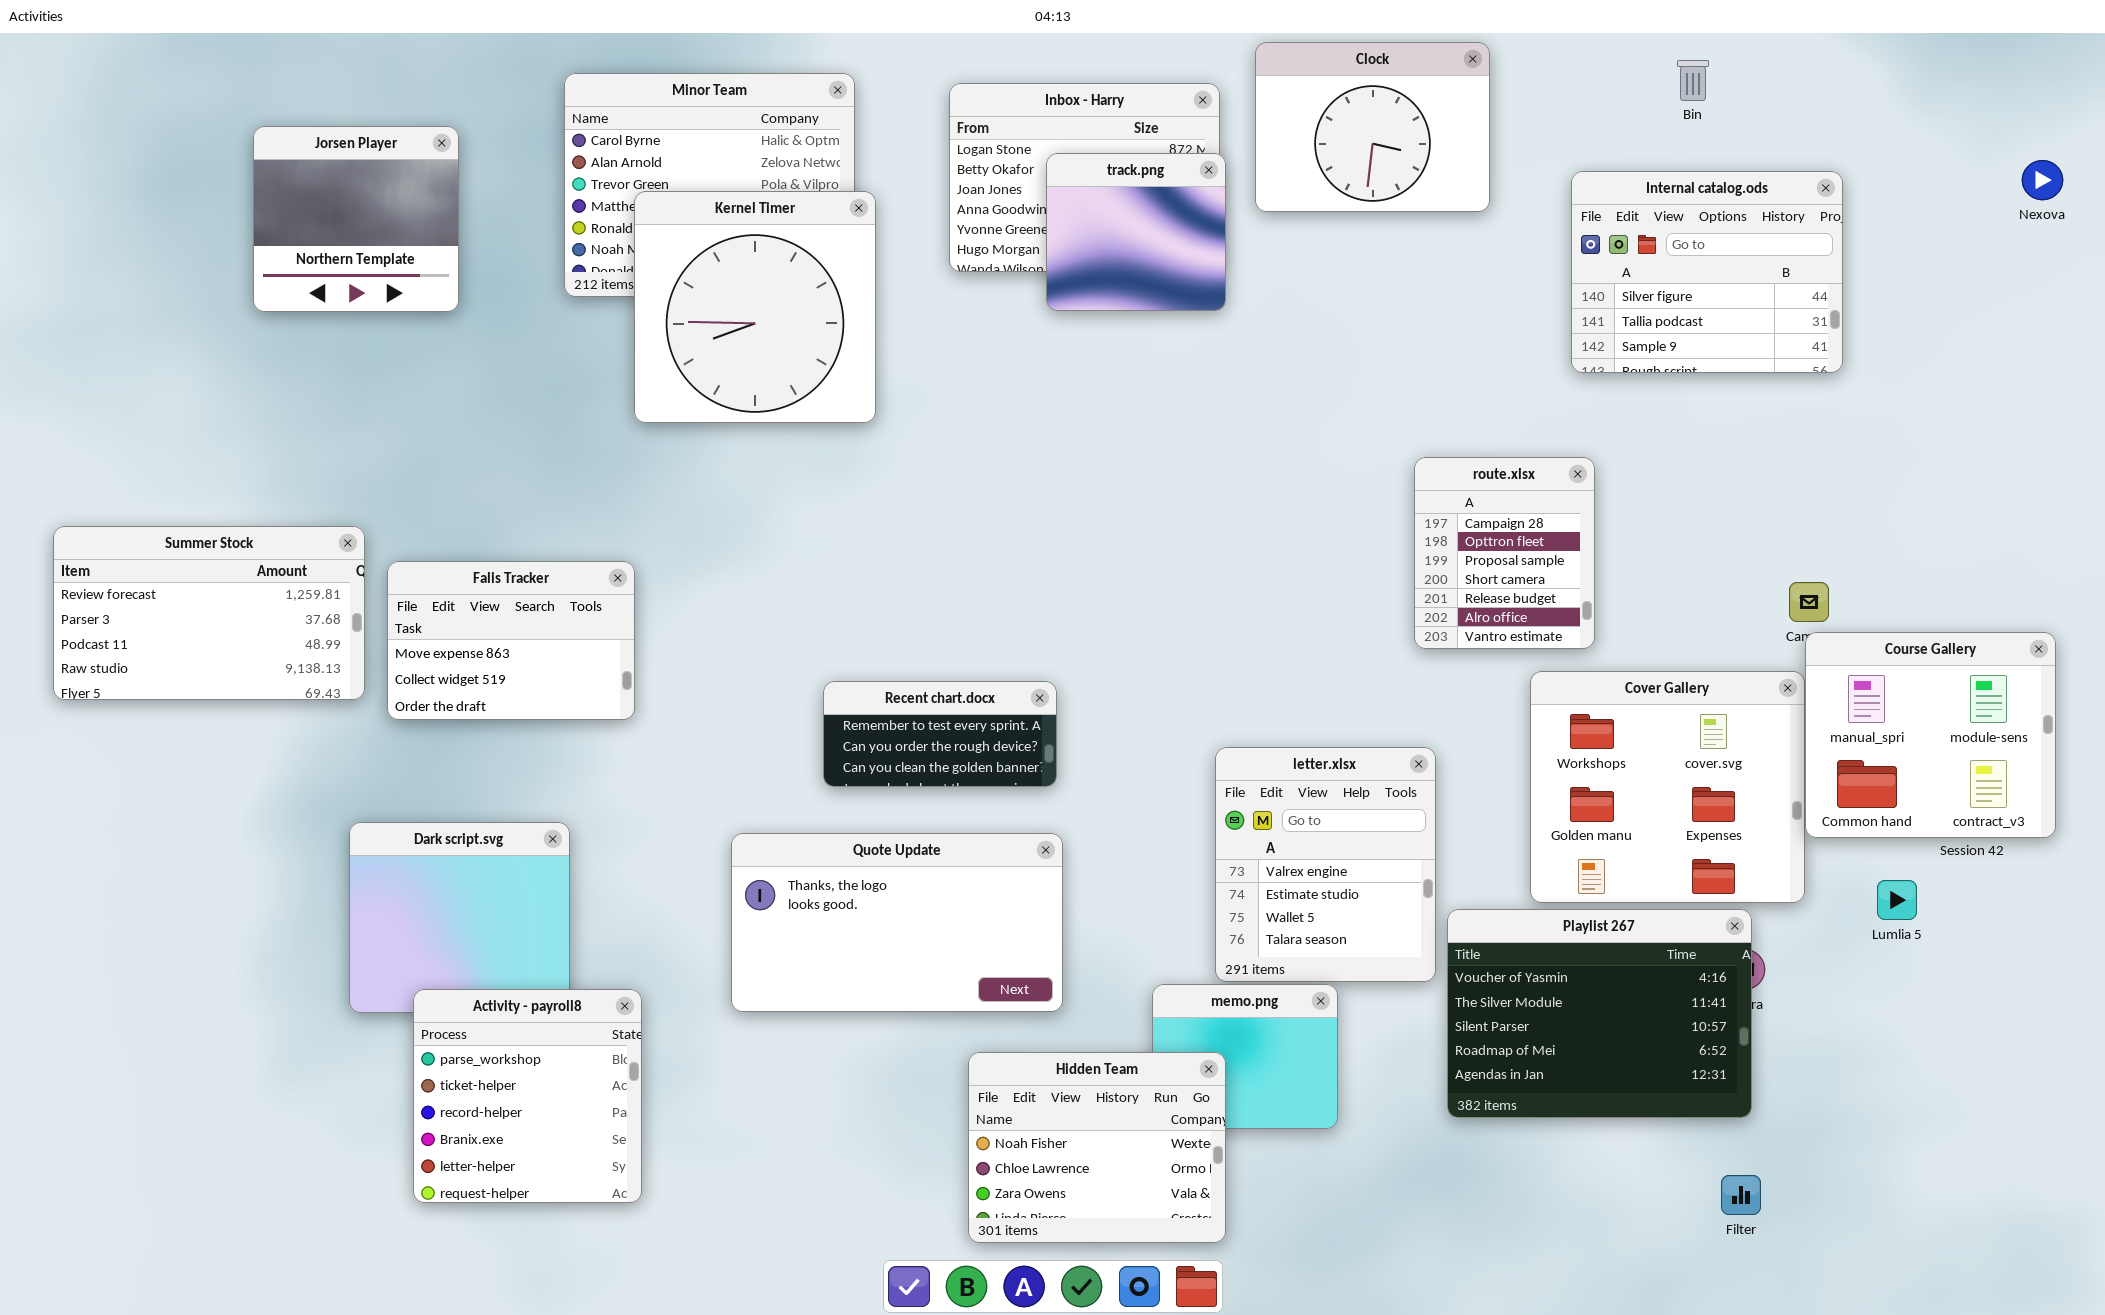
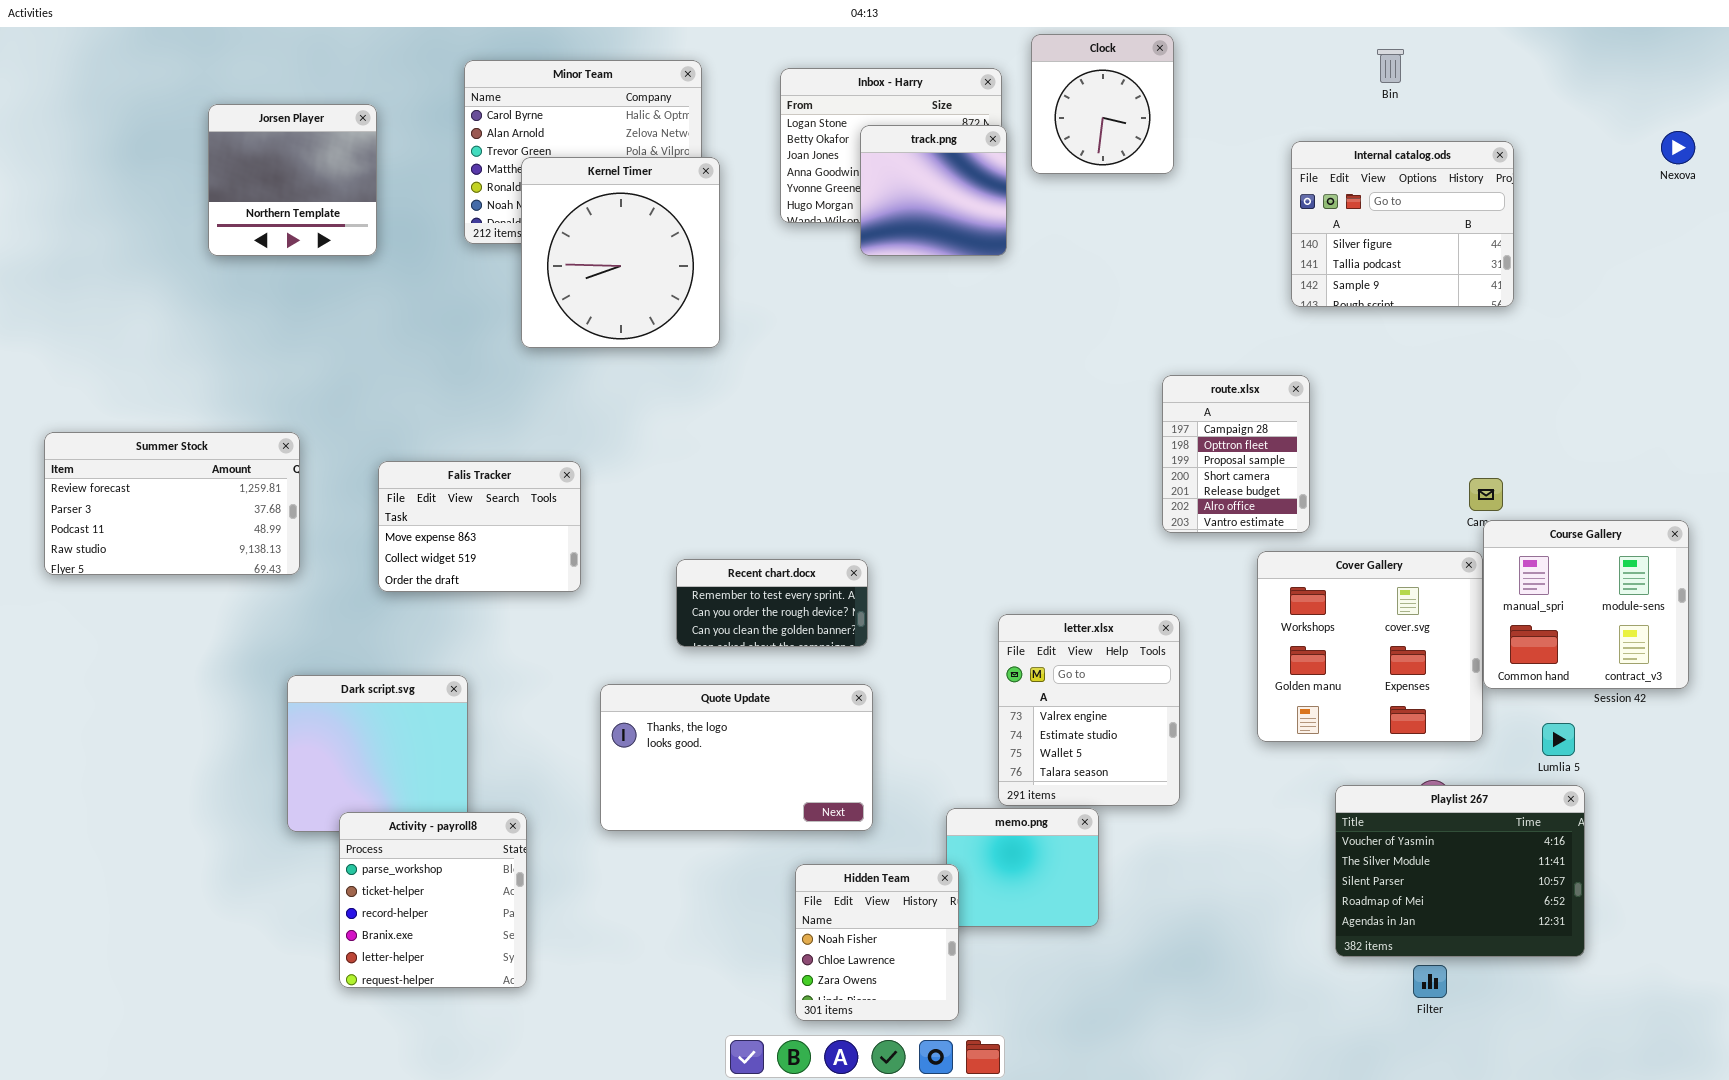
Clock: [1255,42,1490,212] -> [1031,34,1174,174], resized
Falis Tracker: [387,561,635,720] -> [378,461,581,592], moved
Playlist 267: [1447,909,1752,1118] -> [1335,785,1585,957], moved
Hidden Team: [968,1052,1226,1243] -> [795,864,959,1021], resized

